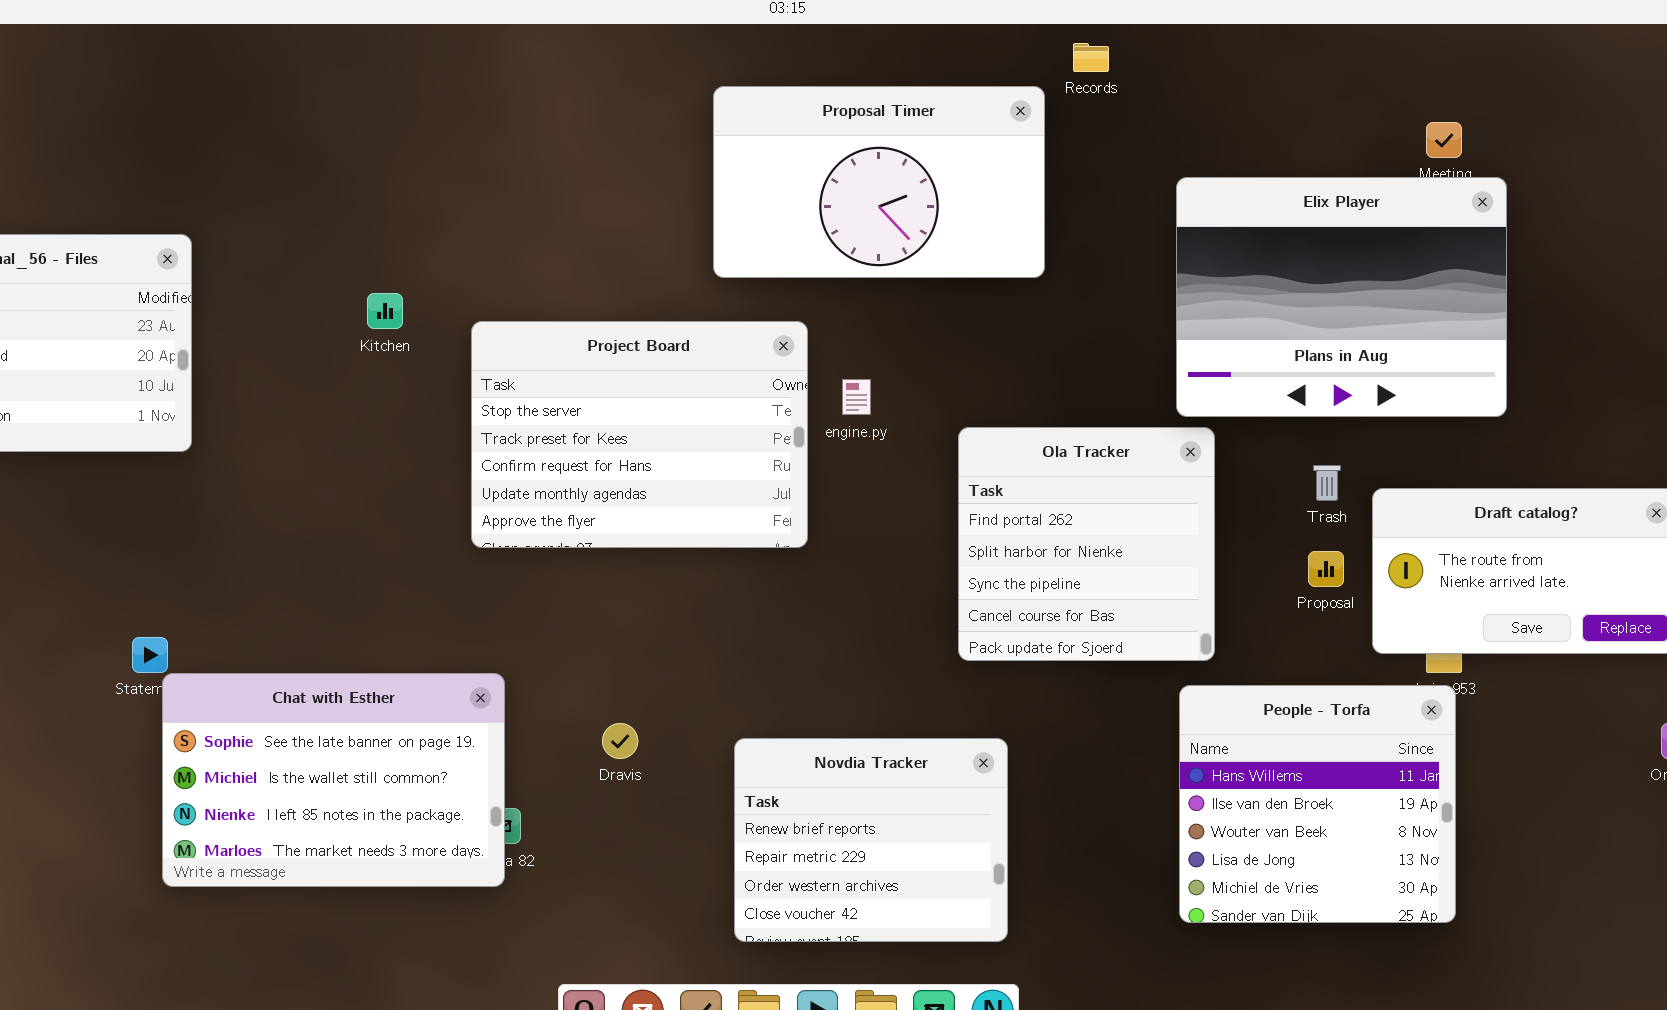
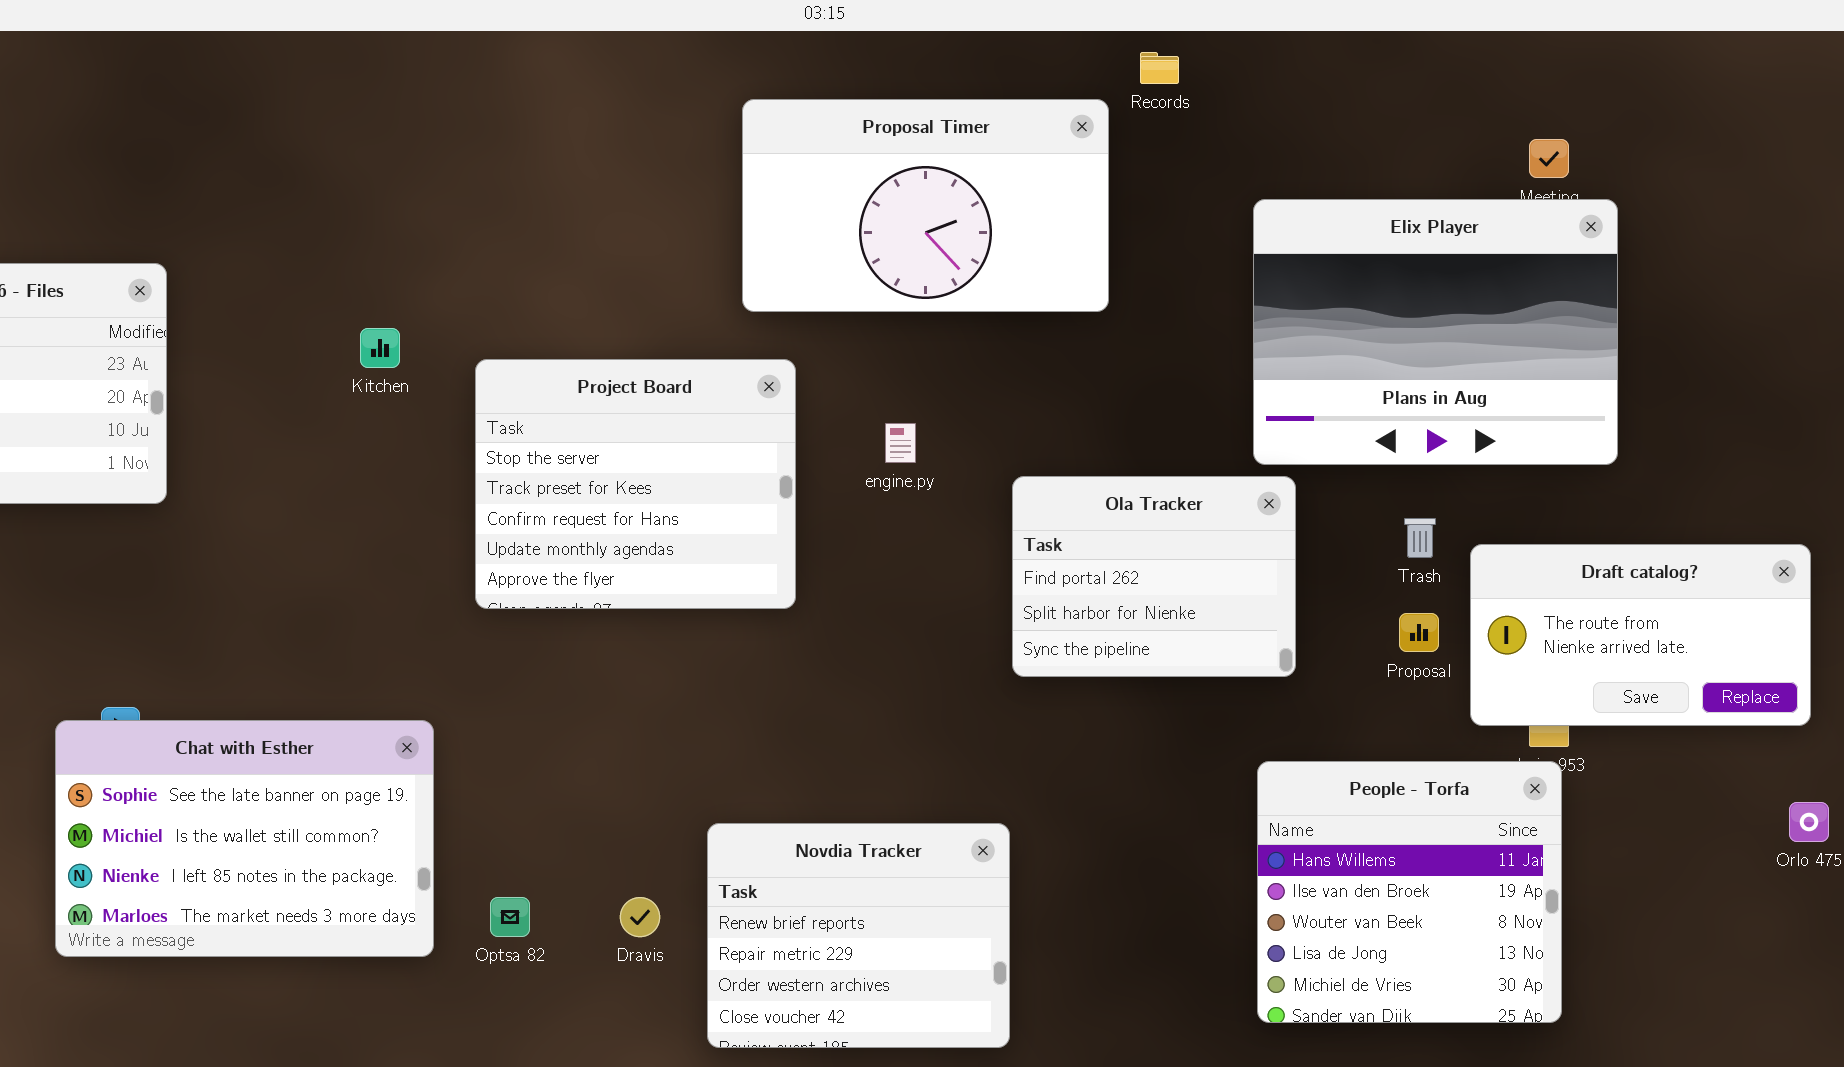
Project Board: [471,321,808,548] -> [475,359,796,609], resized
Ola Tracker: [958,427,1215,661] -> [1012,476,1296,677], resized
Chat with Esther: [162,673,505,887] -> [55,720,434,957], moved
Dravis: [602,723,638,759] -> [620,897,660,937], moved
Novdia Tracker: [734,738,1008,942] -> [707,823,1010,1048], moved

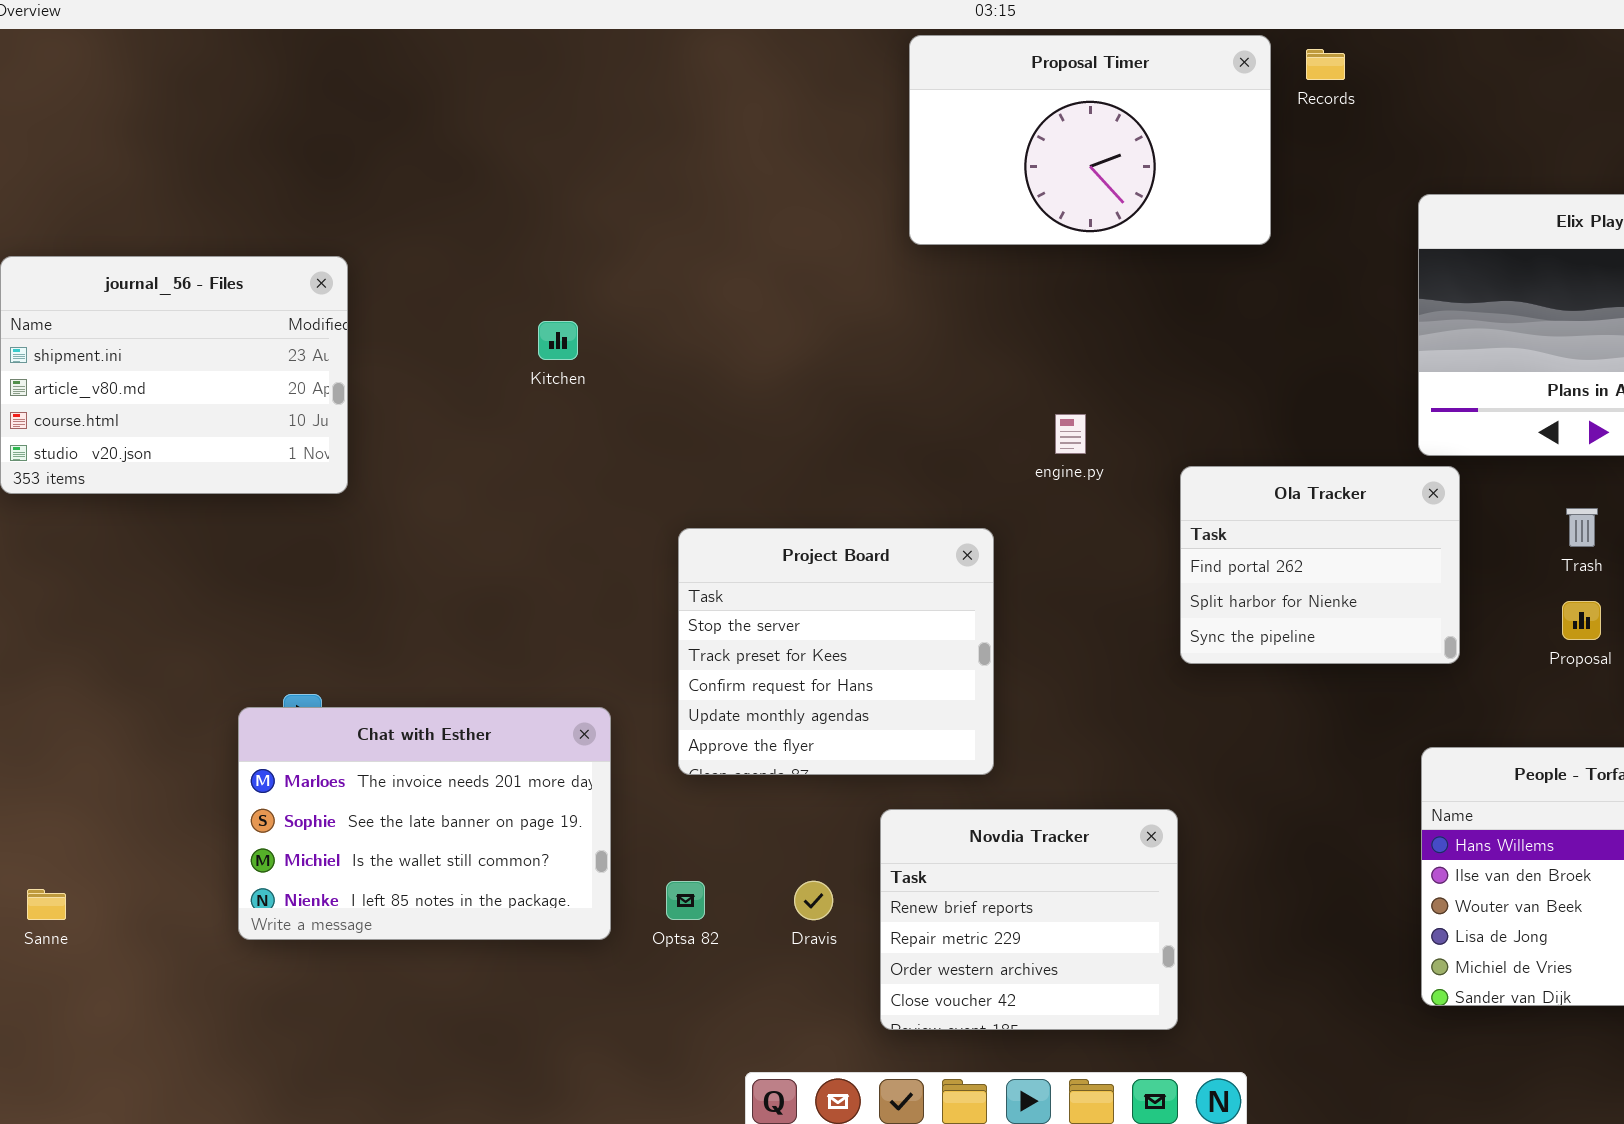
Proposal Timer: [742,99,1109,312] -> [909,35,1271,245], moved
Project Board: [475,359,796,609] -> [678,528,994,775], moved
Chat with Esther: [55,720,434,957] -> [238,707,611,940], scrolled up 1 row

